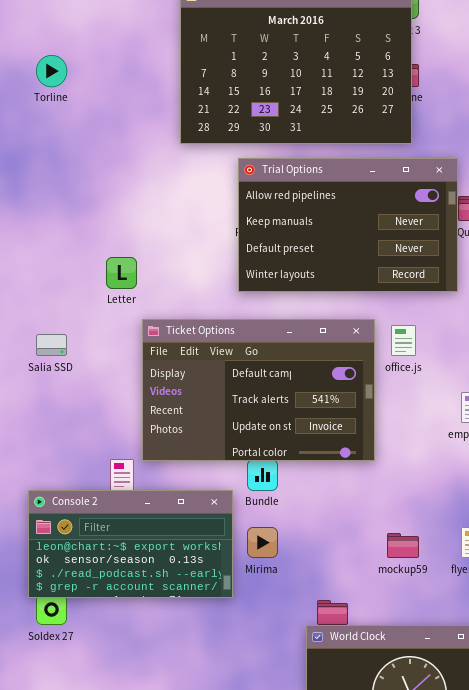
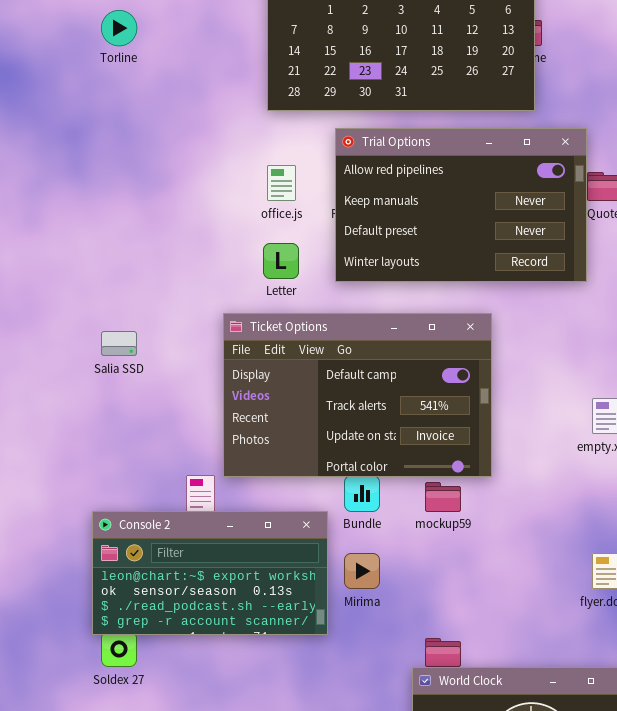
Letter: [106,257,137,289] -> [263,243,299,279], moved
office.js: [391,325,416,356] -> [267,165,296,201], moved
mockup59: [387,533,419,558] -> [425,482,461,512], moved

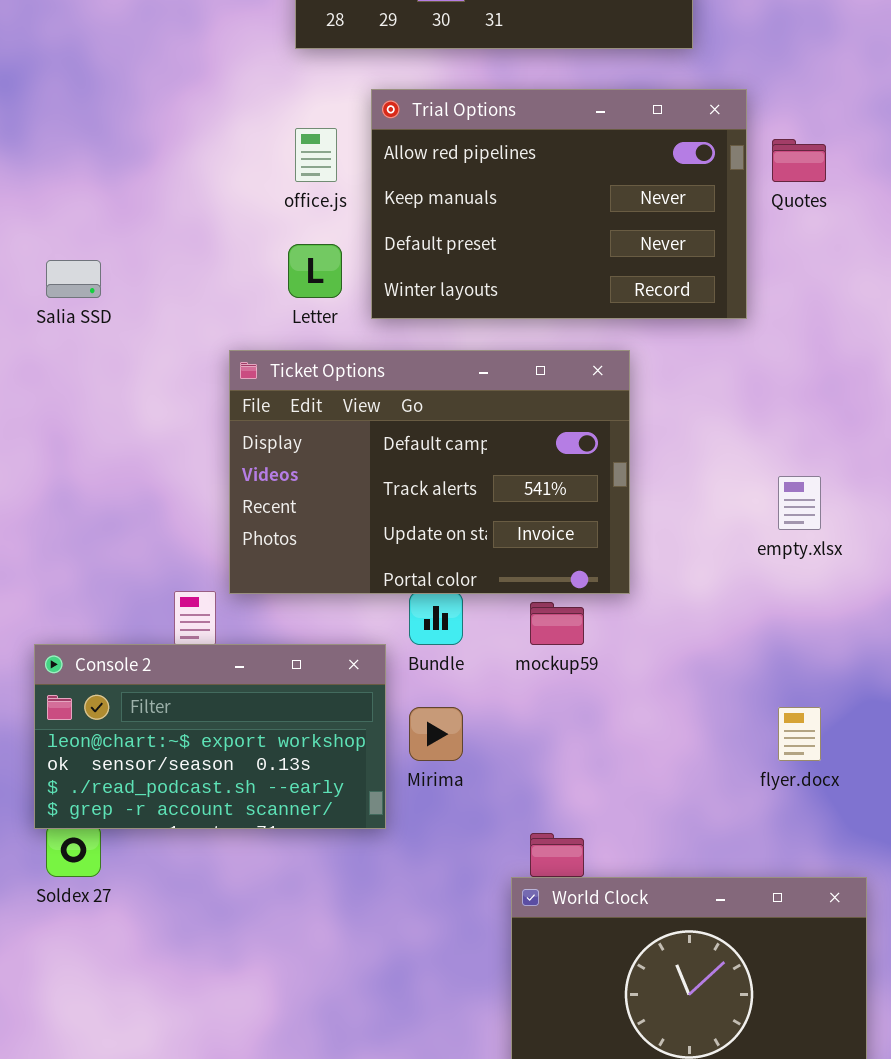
Trial Options: [335,128,587,282] -> [371,89,747,319], moved
Salia SSD: [101,331,137,356] -> [46,260,101,298], moved

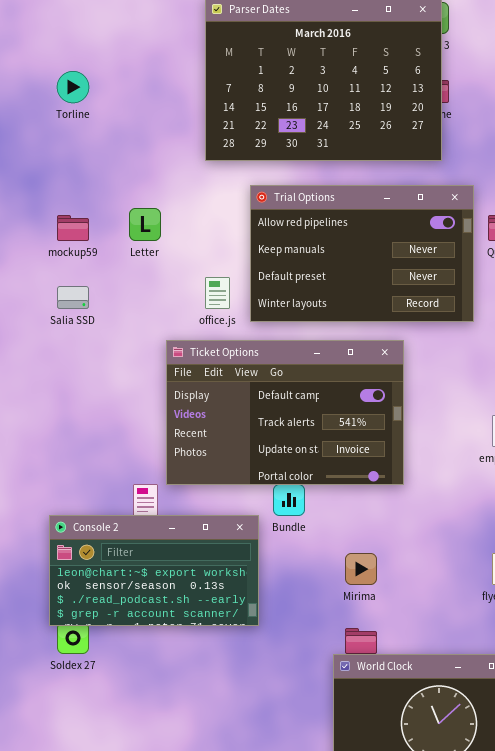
office.js: [295,128,337,182] -> [205,277,230,309], moved
Letter: [288,244,342,298] -> [129,208,161,241], moved
mockup59: [530,602,584,645] -> [57,215,89,241], moved
Mirima: [409,707,463,761] -> [345,553,377,585], moved

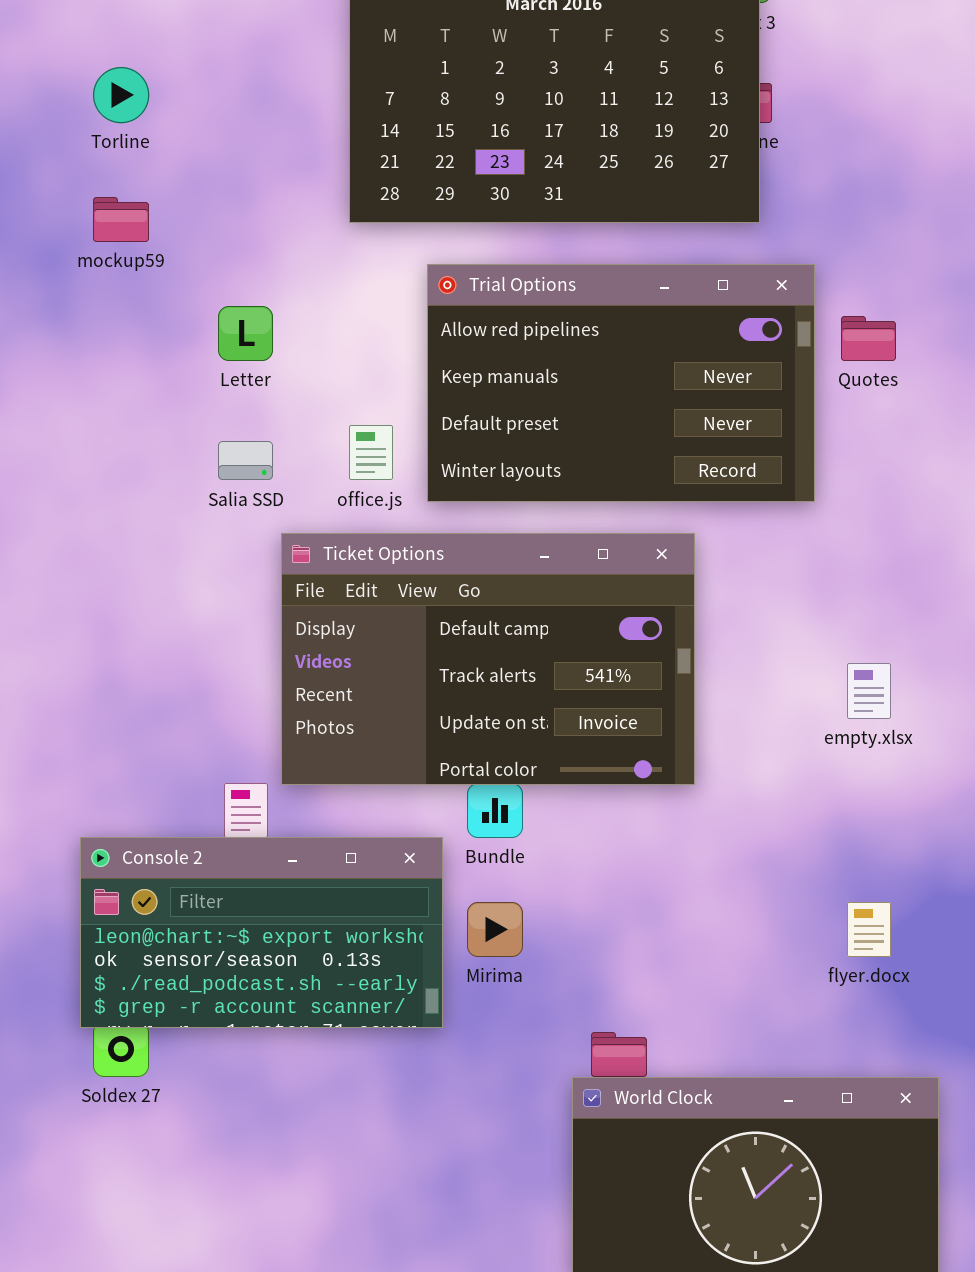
mockup59: [57,215,89,241] -> [93,197,149,242], moved
Salia SSD: [57,286,89,309] -> [218,441,273,480], moved
Mirima: [345,553,377,585] -> [467,902,523,957], moved

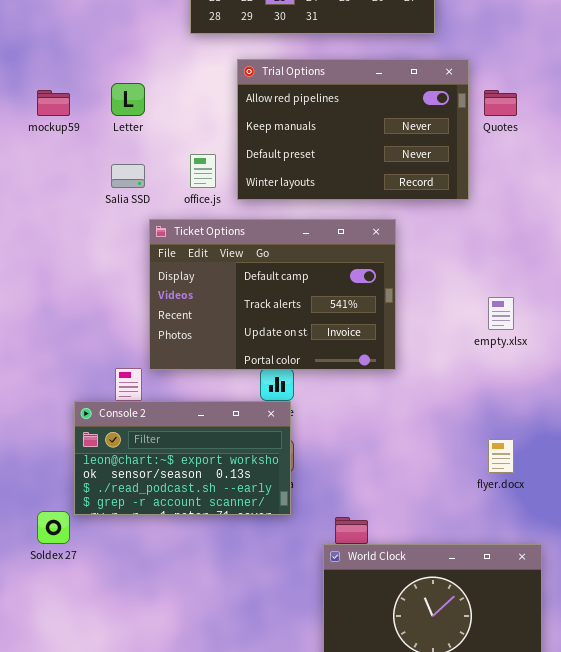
mockup59: [93,197,149,242] -> [37,90,70,116], moved
Console 2: [80,837,443,1028] -> [74,401,291,515], moved

